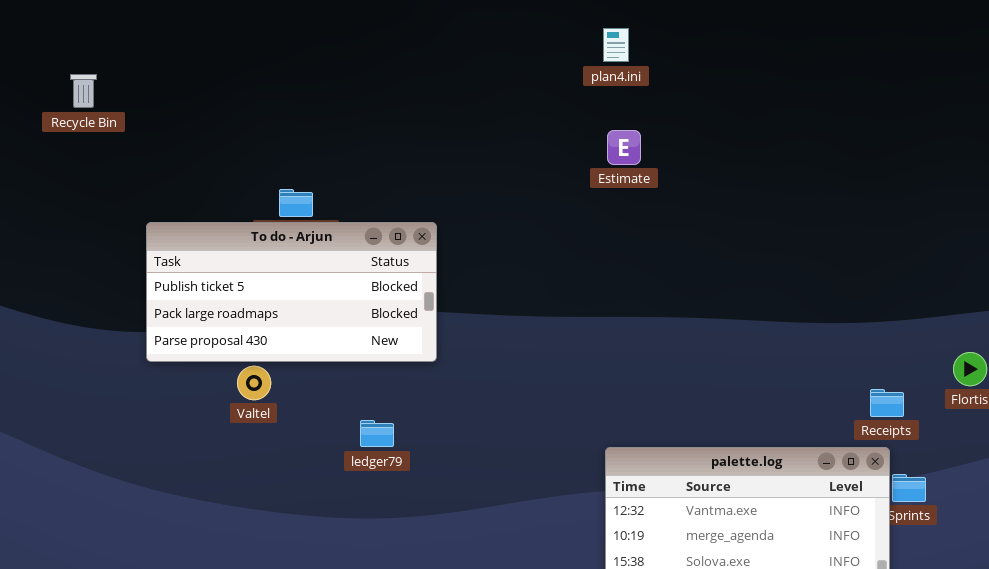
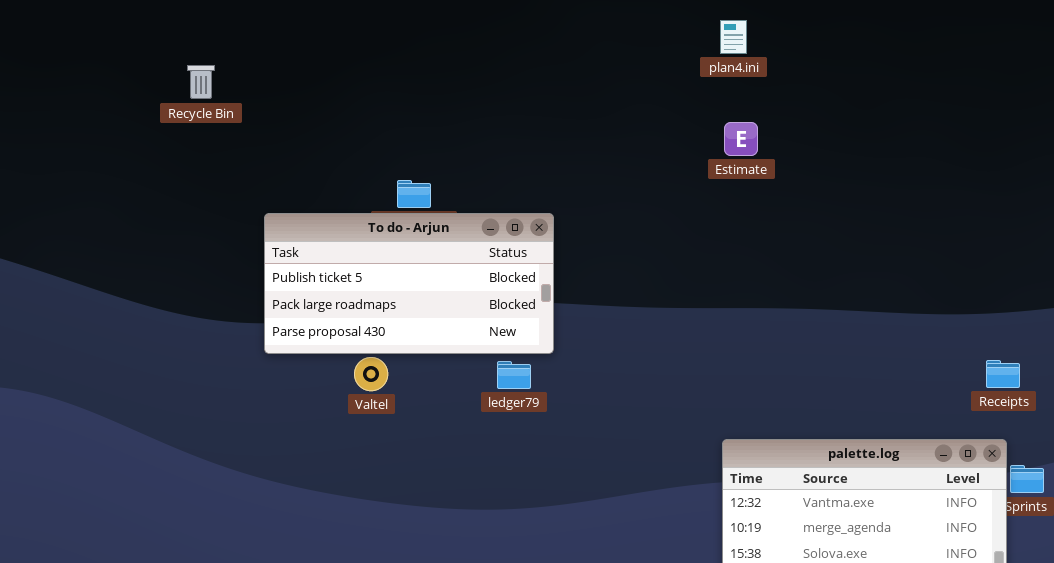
Receipts: [870,389,904,417] -> [986,360,1020,388], moved
ledger79: [360,420,394,447] -> [497,361,531,389], moved

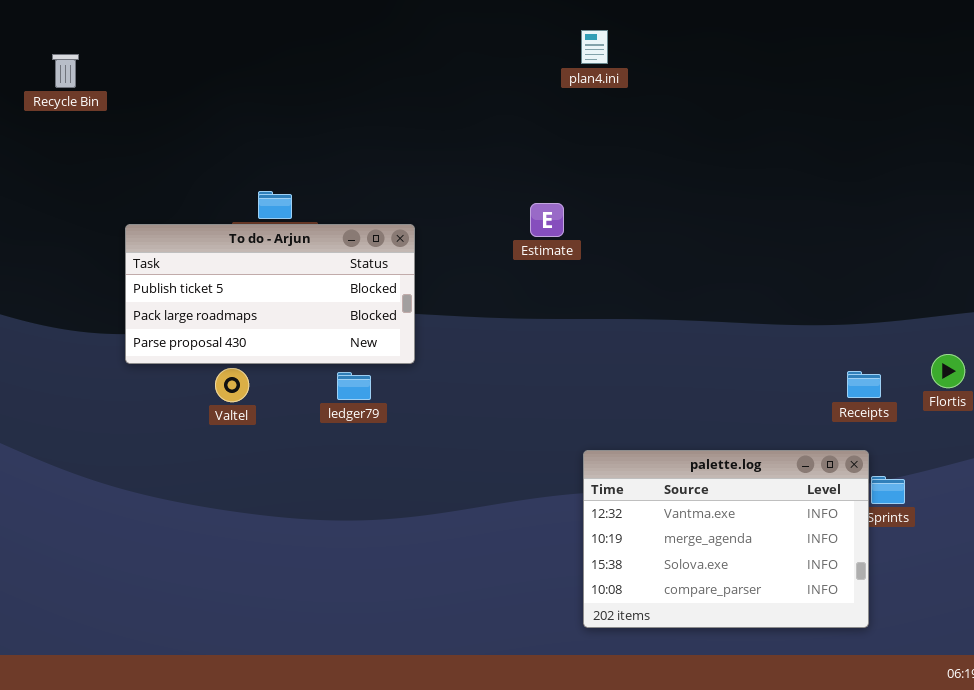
Recycle Bin: [187,65,215,99] -> [52,54,79,88], moved
Estimate: [724,122,758,156] -> [530,203,564,237], moved
ledger79: [497,361,531,389] -> [337,372,371,400], moved

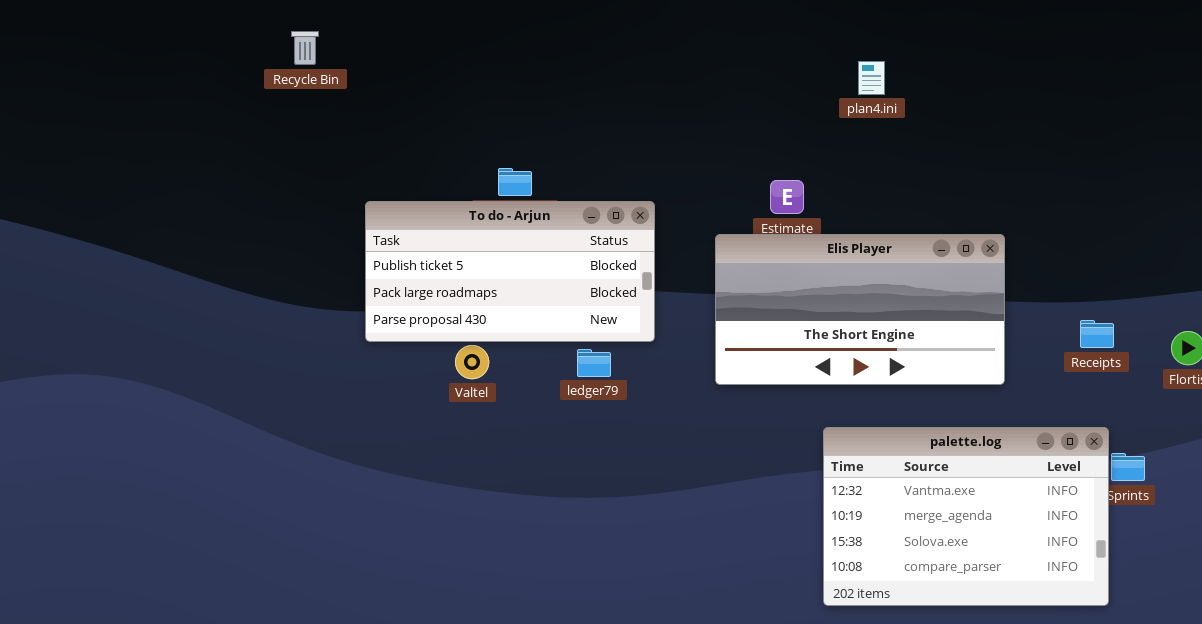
plan4.ini: [581,30,608,64] -> [858,61,885,95], moved
Elis Player: none -> [715,234,1005,385], opened
Receipts: [847,371,881,398] -> [1080,320,1114,348], moved

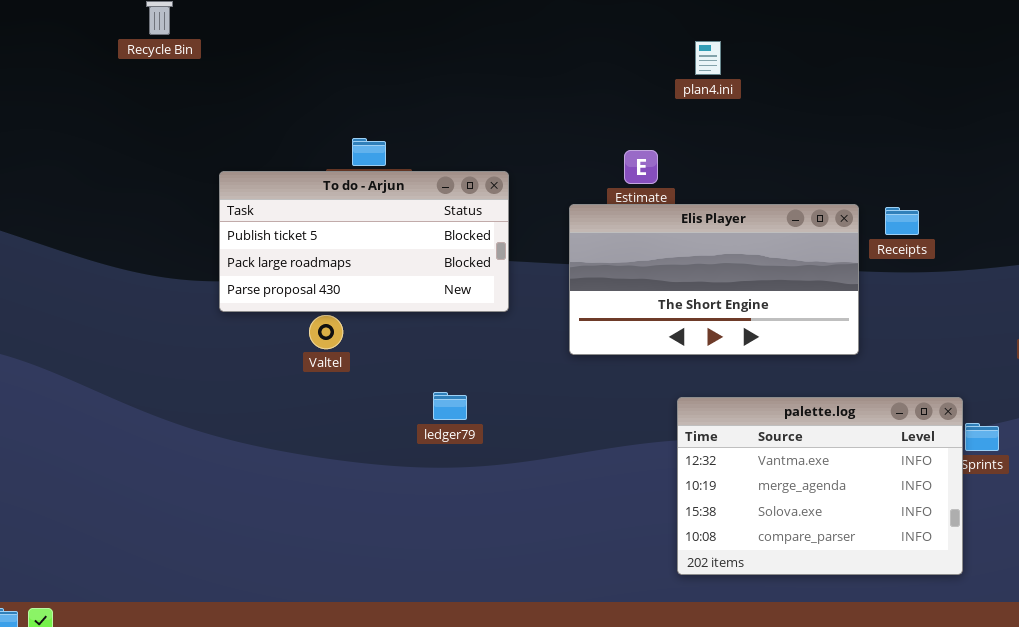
plan4.ini: [858,61,885,95] -> [695,41,721,75], moved
Receipts: [1080,320,1114,348] -> [885,207,919,235], moved
ledger79: [577,349,611,377] -> [433,392,467,420], moved

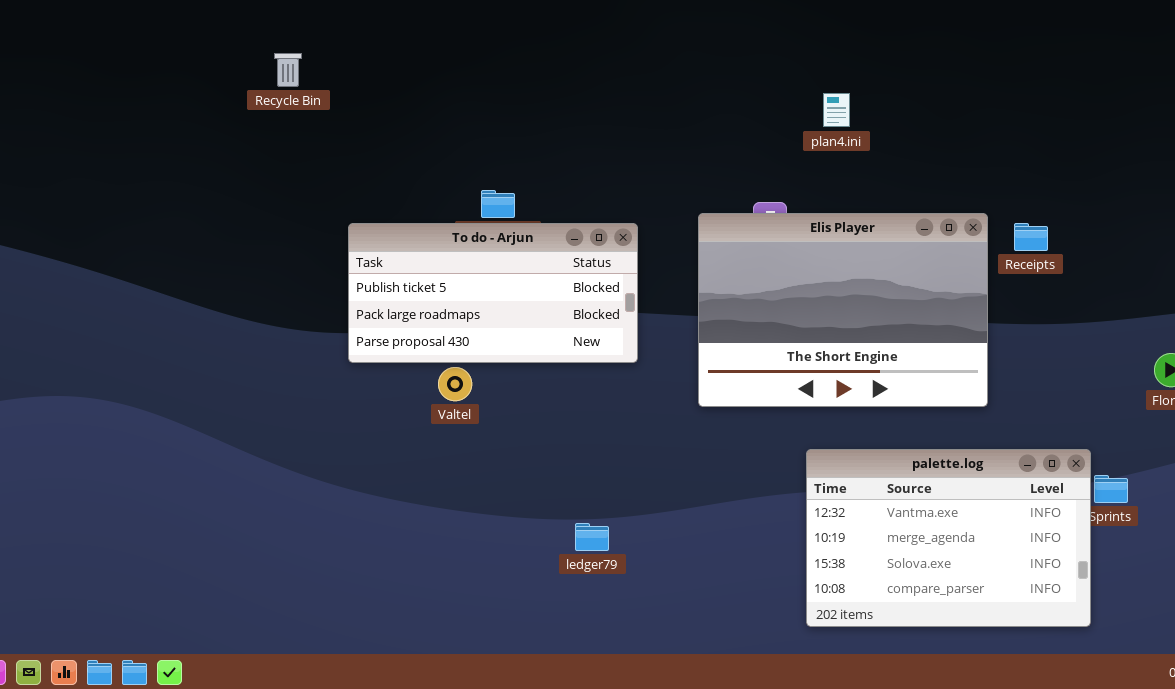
Elis Player: [569,204,859,355] -> [698,213,988,407], resized
Receipts: [885,207,919,235] -> [1014,223,1048,251], moved
ledger79: [433,392,467,420] -> [575,523,609,551], moved

